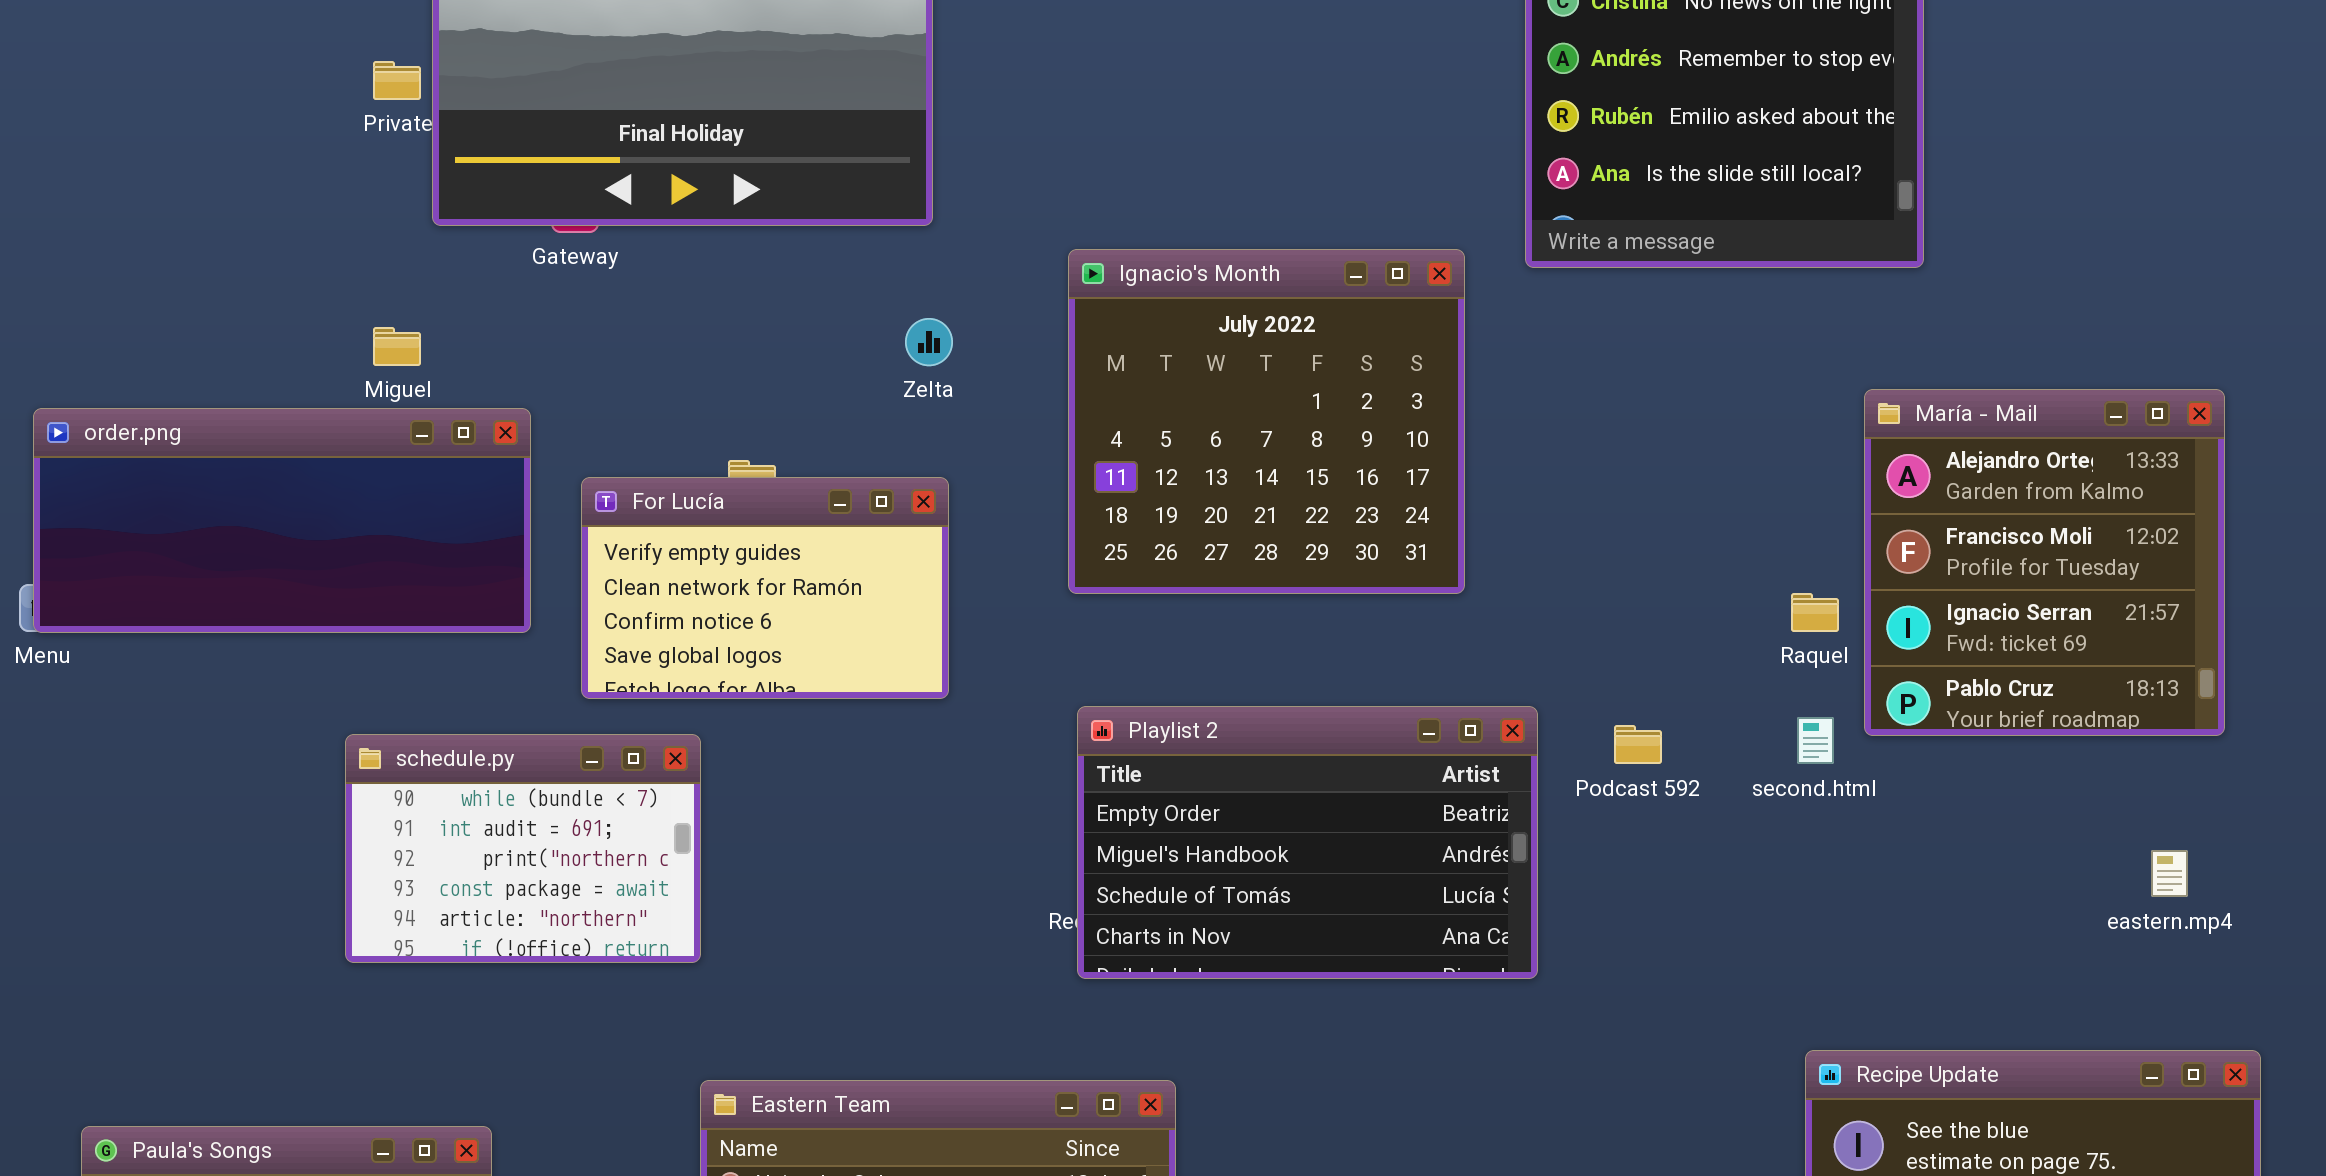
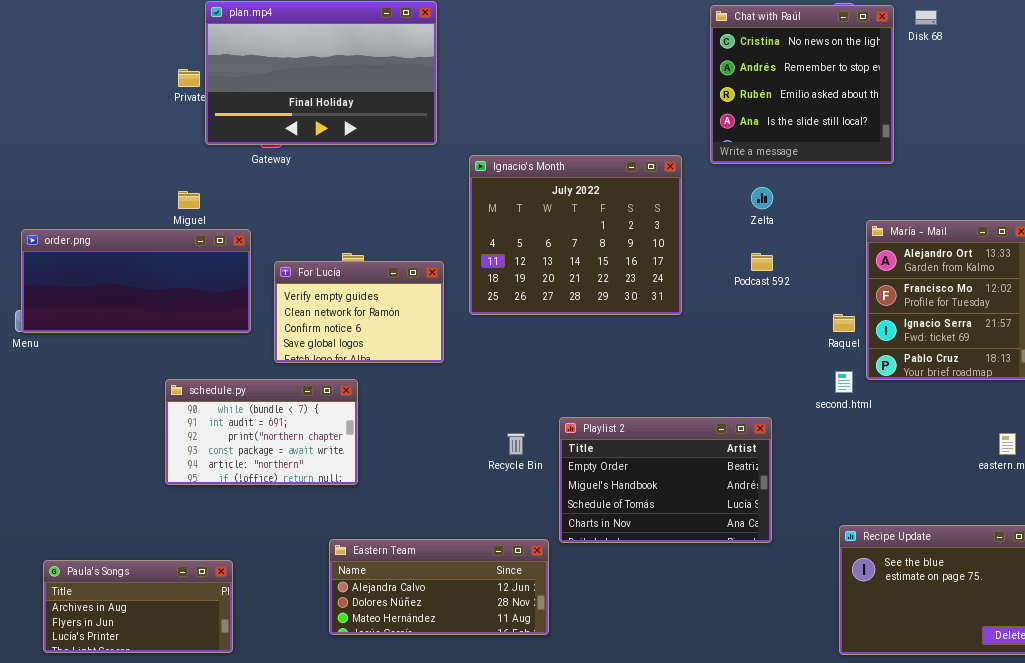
Ignacio's Month: [1068,249,1465,594] -> [469,155,682,315], resized
Zelta: [905,318,953,366] -> [751,187,773,209], moved
Playlist 2: [1077,706,1538,979] -> [559,417,772,543], moved
Podcast 592: [1614,725,1662,764] -> [751,253,773,271], moved
schedule.py: [345,734,701,963] -> [165,379,358,485], resized

